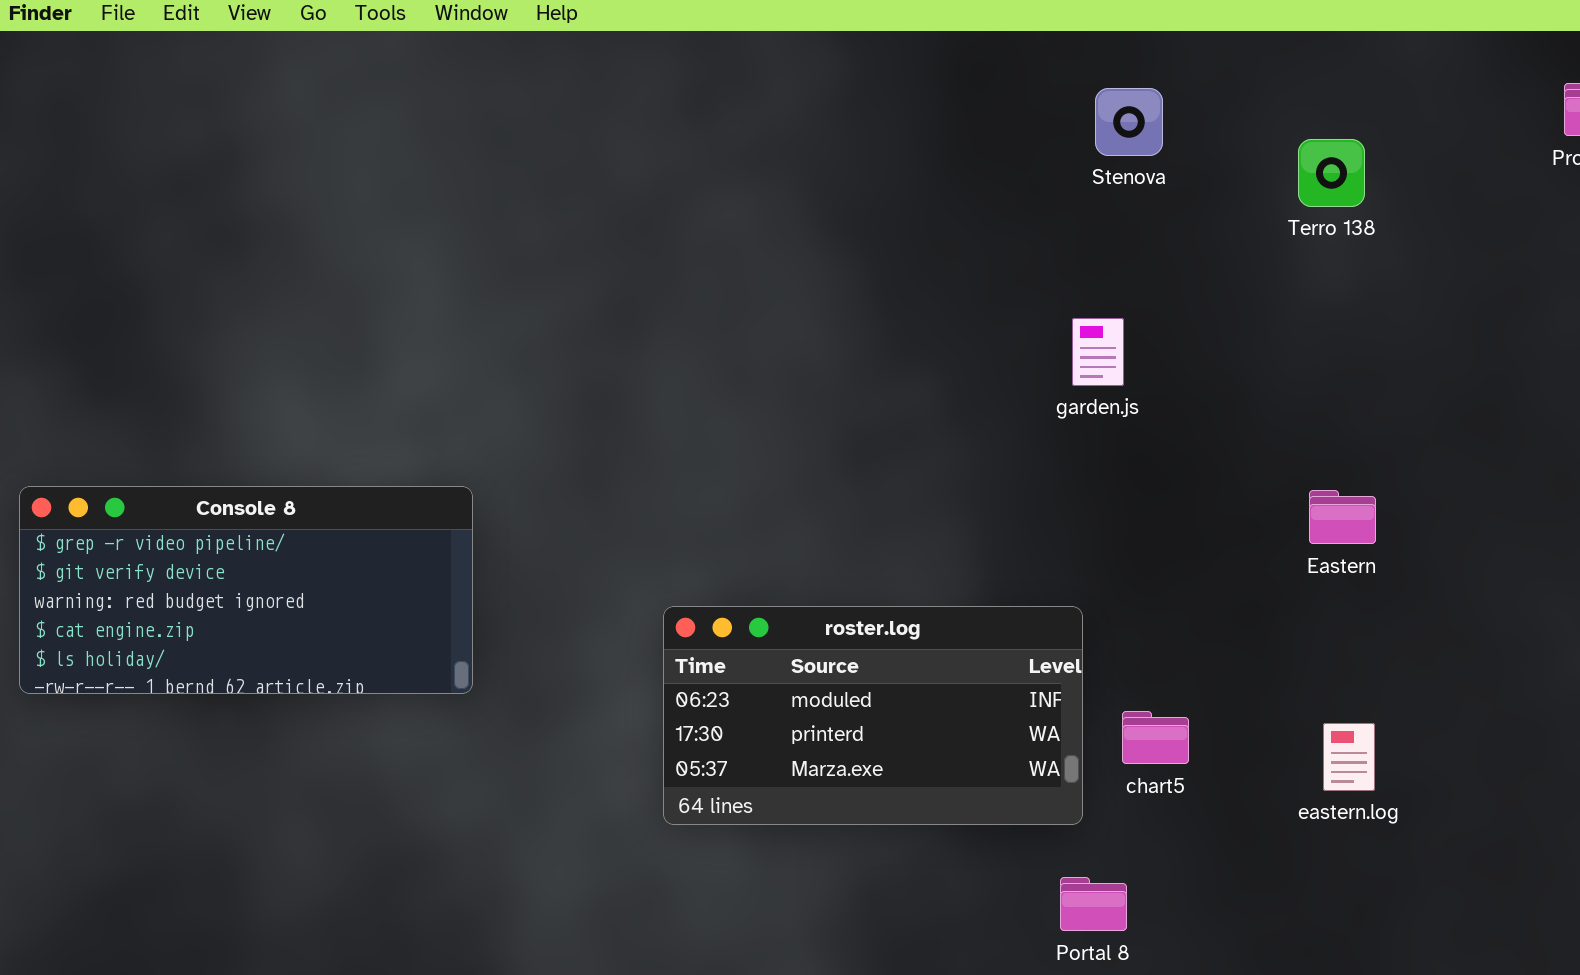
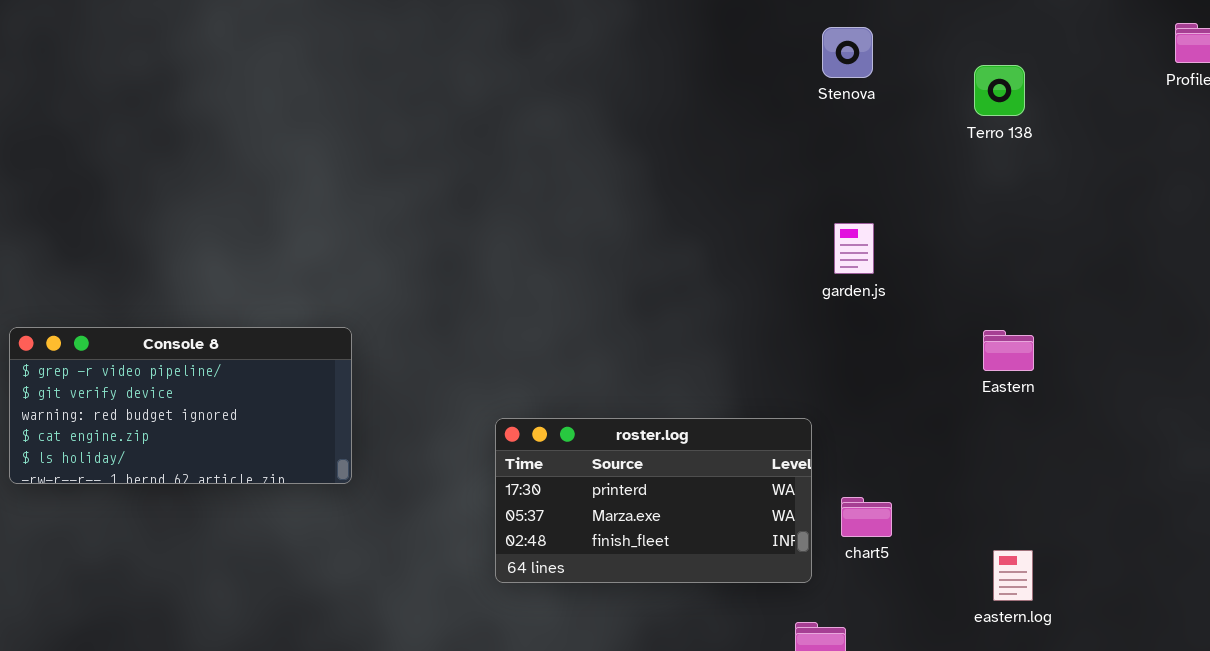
garden.js: [1072,318,1124,386] -> [834,223,874,274], moved
roster.log: [663,606,1083,825] -> [495,418,812,583], scrolled down 1 row
eastern.log: [1323,723,1375,791] -> [993,550,1033,601], moved

